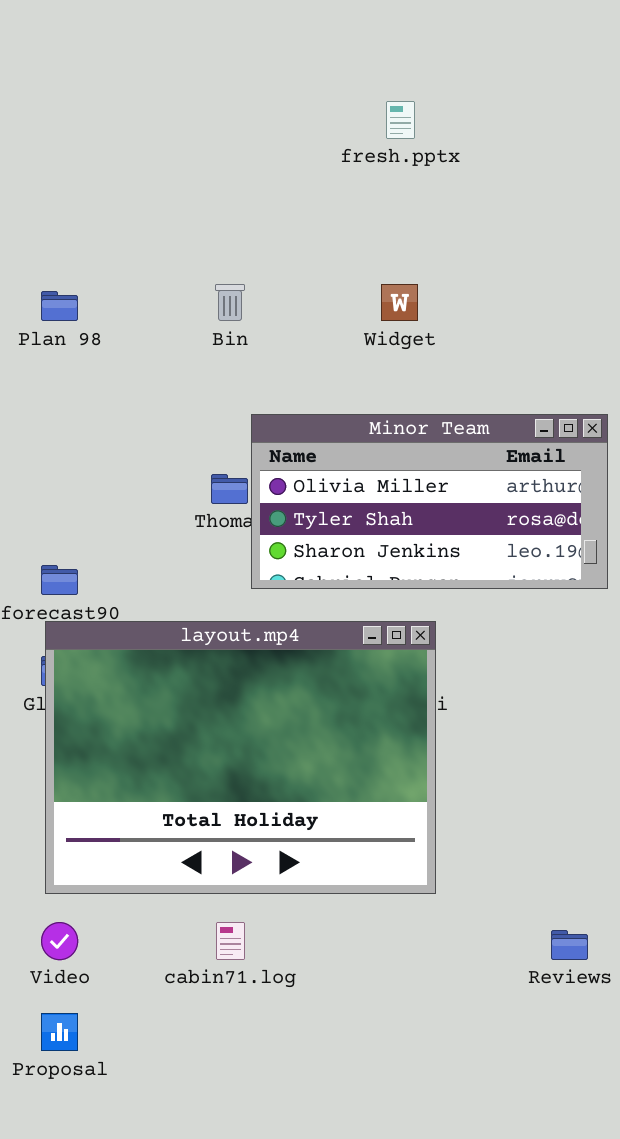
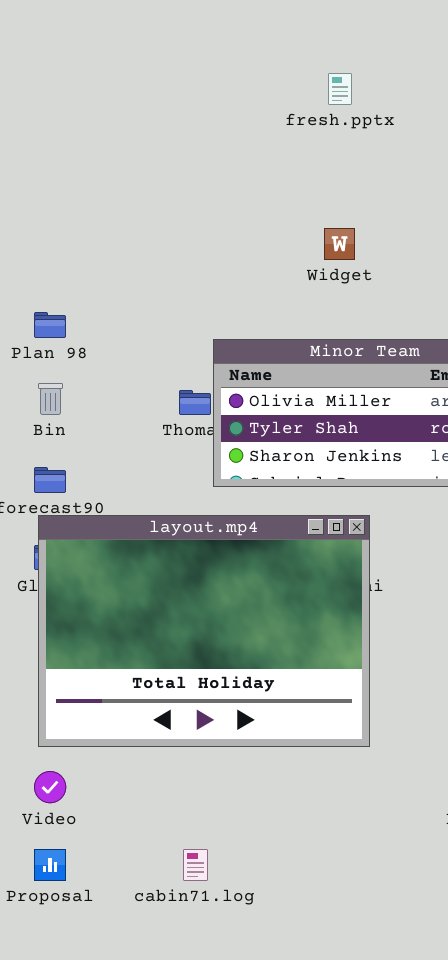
Bin: [215,284,245,321] -> [38,383,63,415], moved
Plan 98: [41,291,78,321] -> [34,312,66,338], moved
cabin71.log: [216,922,245,960] -> [183,849,208,881], moved

